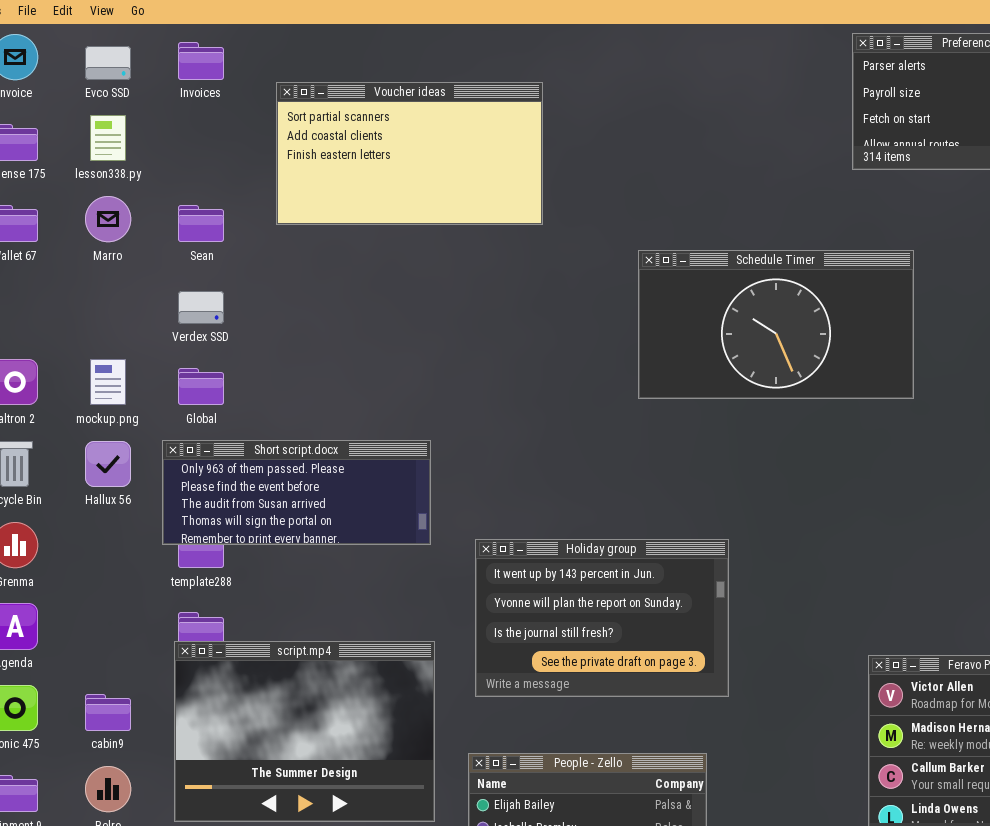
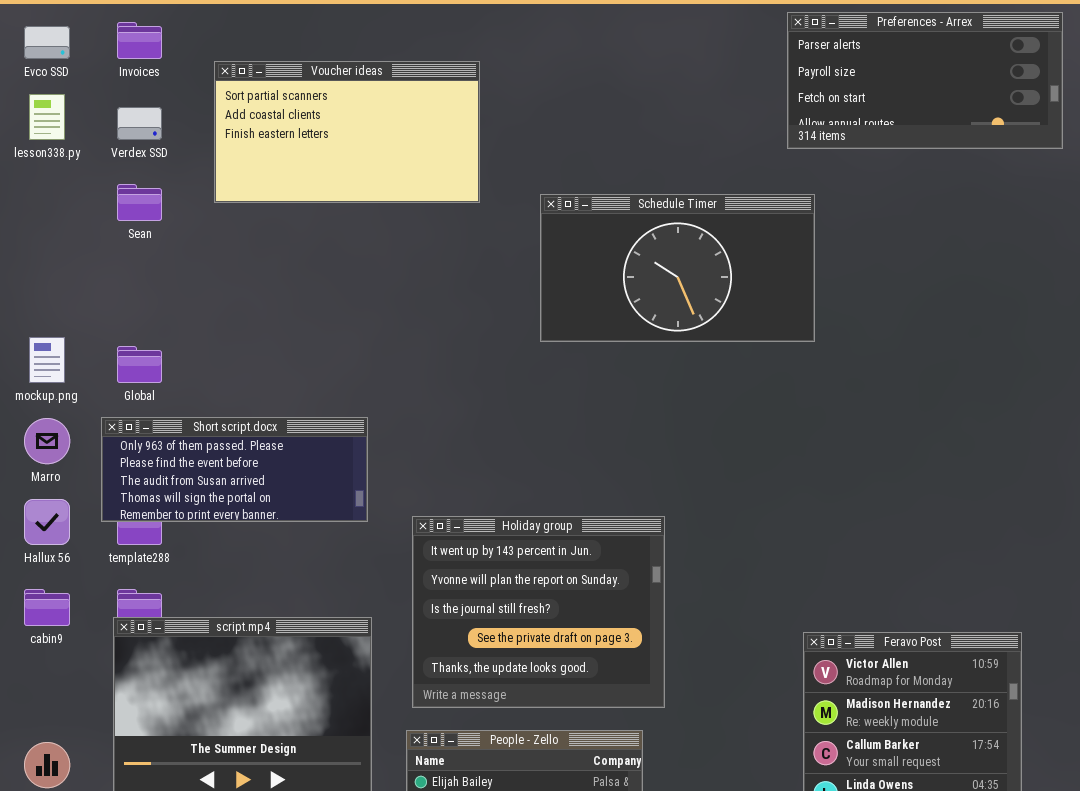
Marro: [85,196,131,242] -> [24,418,70,464], moved
Schedule Timer: [638,250,914,399] -> [540,194,815,342], moved
Verdex SSD: [178,291,224,324] -> [117,107,162,140], moved
Hallux 56: [85,441,131,487] -> [24,499,70,545], moved
Holiday group: [475,539,729,697] -> [412,516,665,708], resized
cabin9: [85,694,131,731] -> [24,589,70,626], moved

